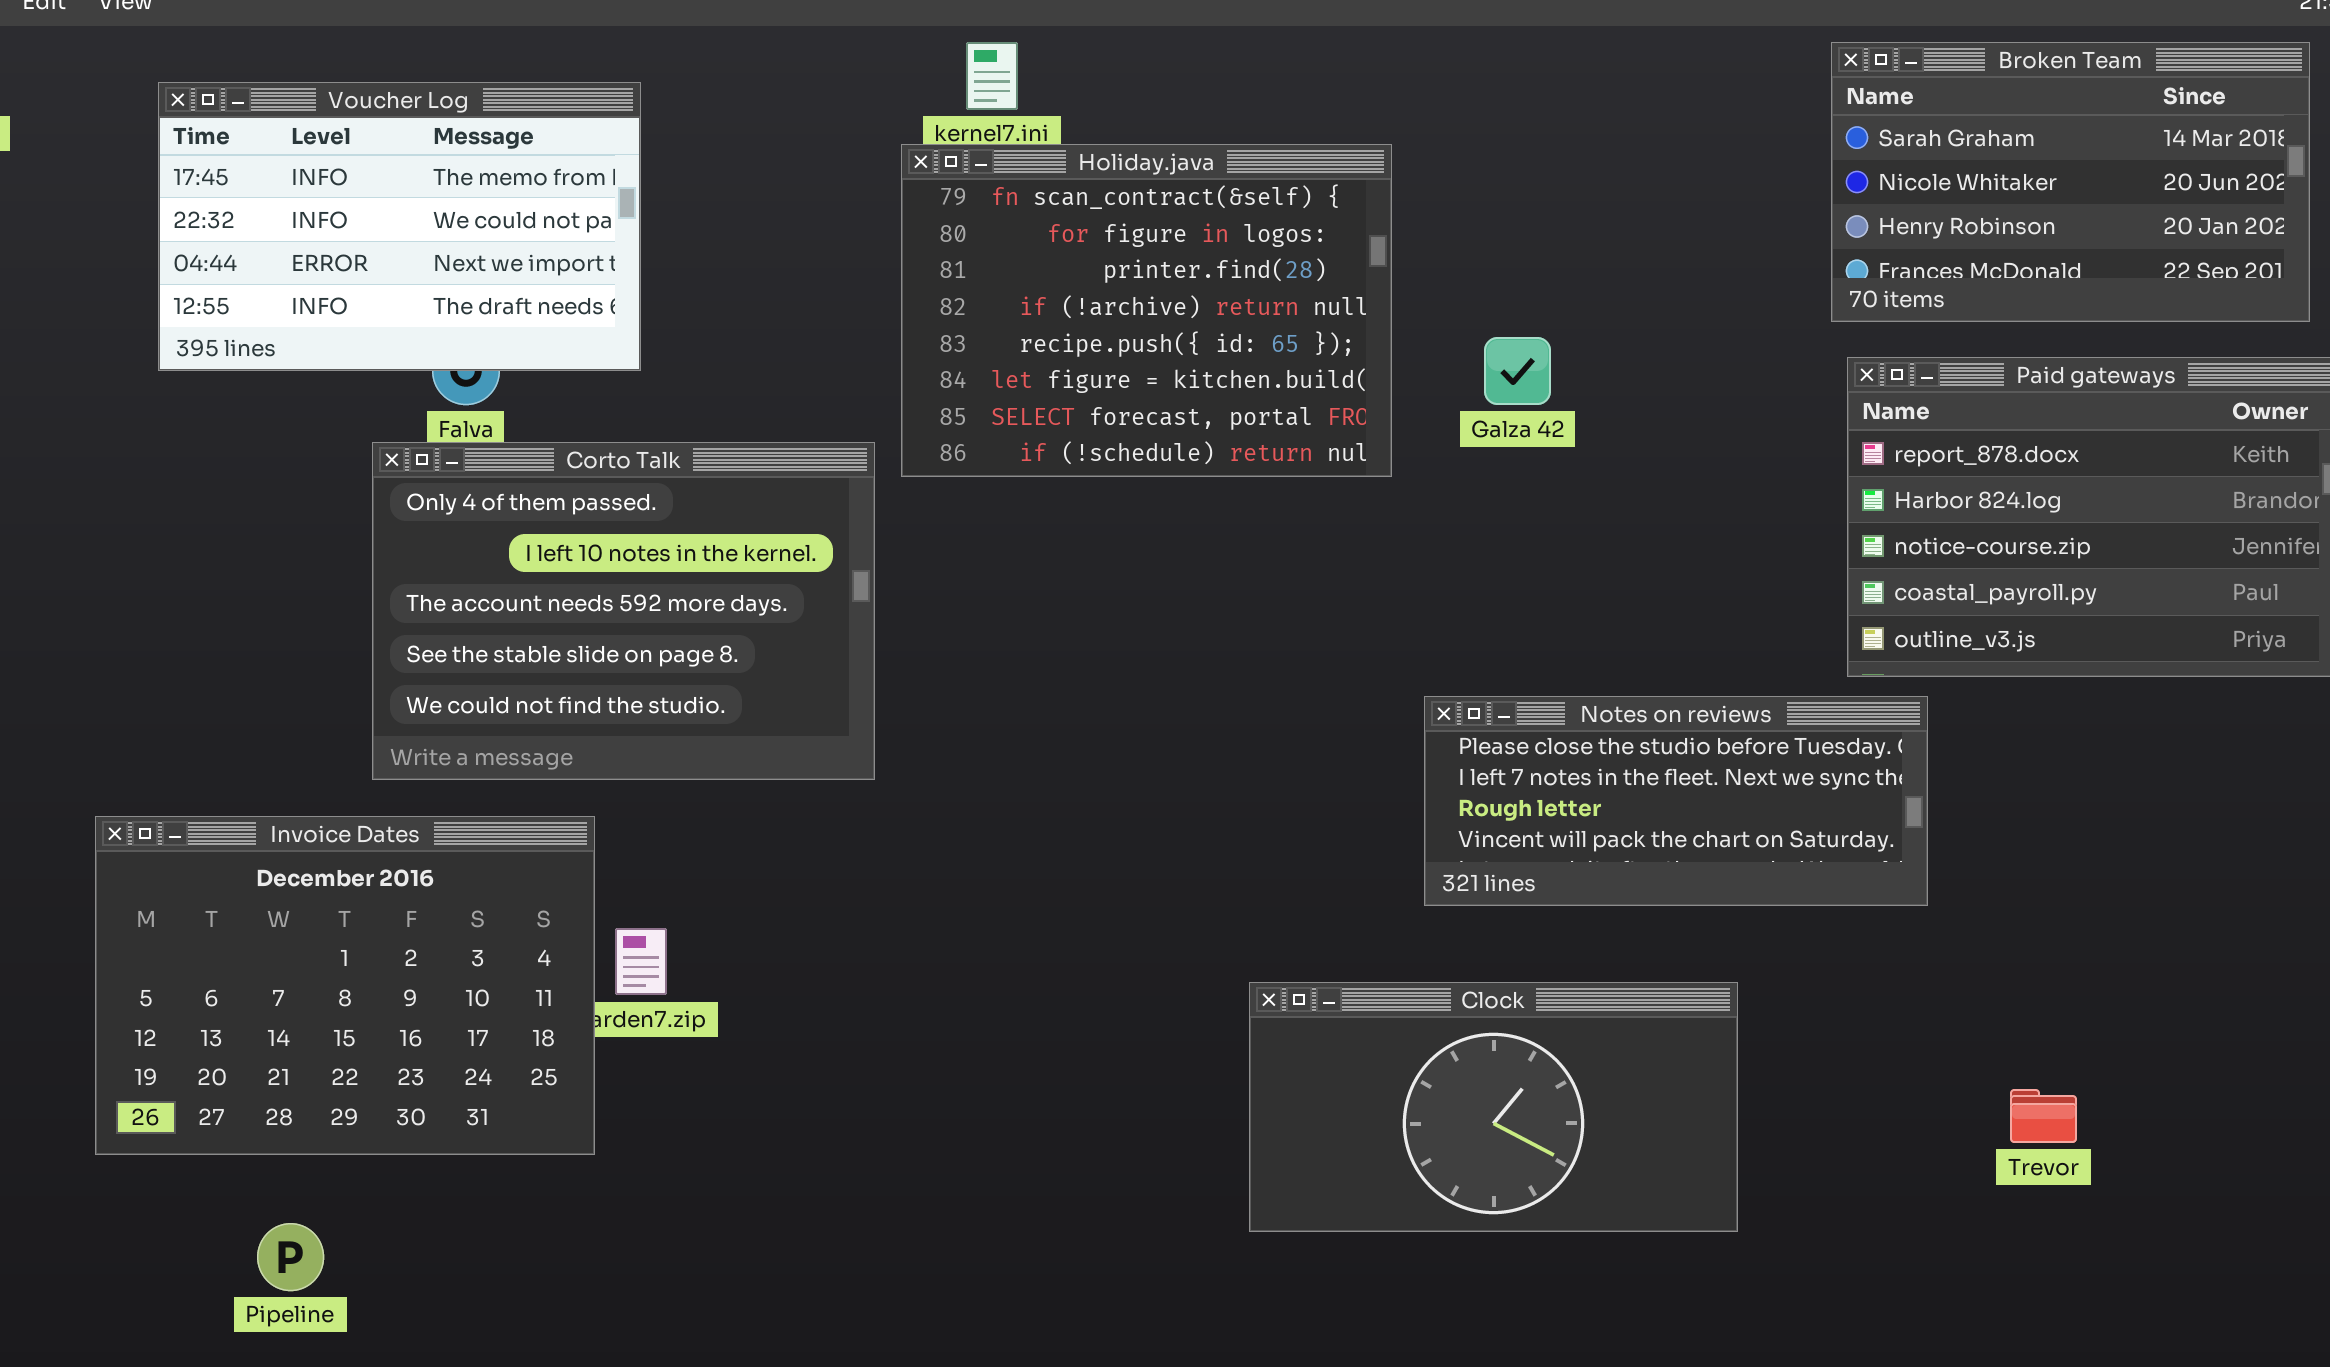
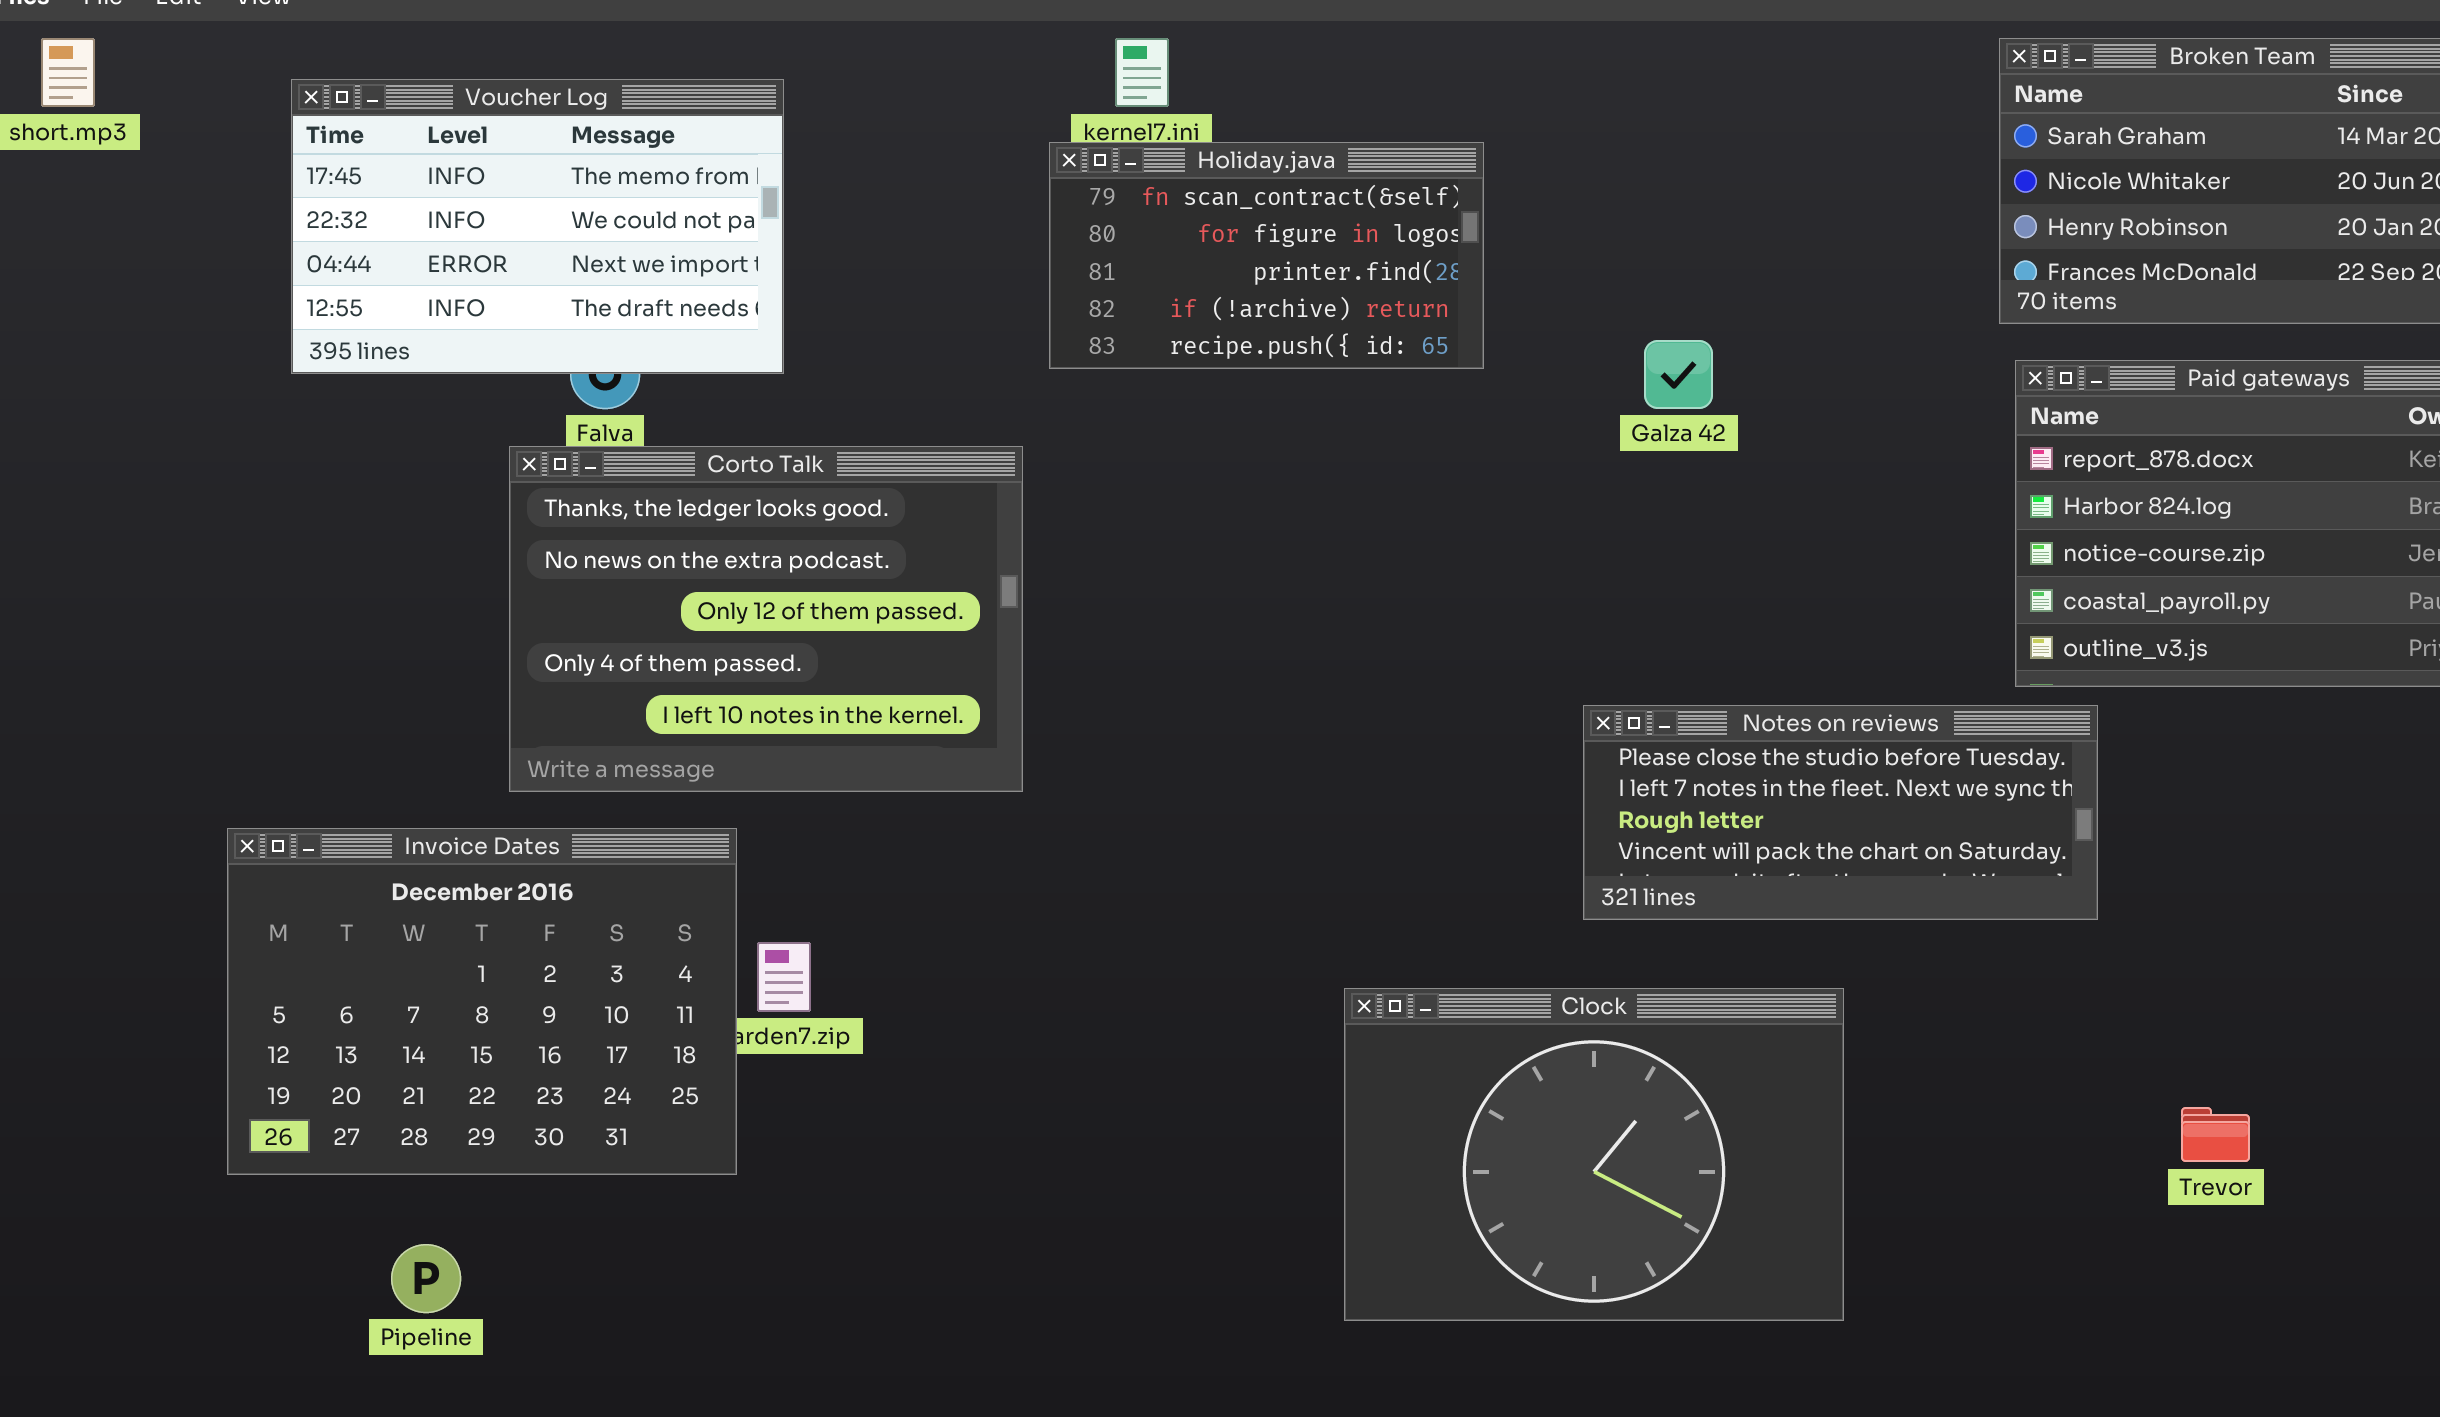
Holiday.java: [901,144,1392,477] -> [1049,142,1484,369], resized
Corto Talk: [372,442,875,780] -> [509,446,1023,792], scrolled up 3 rows
Clock: [1249,982,1738,1232] -> [1344,988,1844,1321], moved, resized

